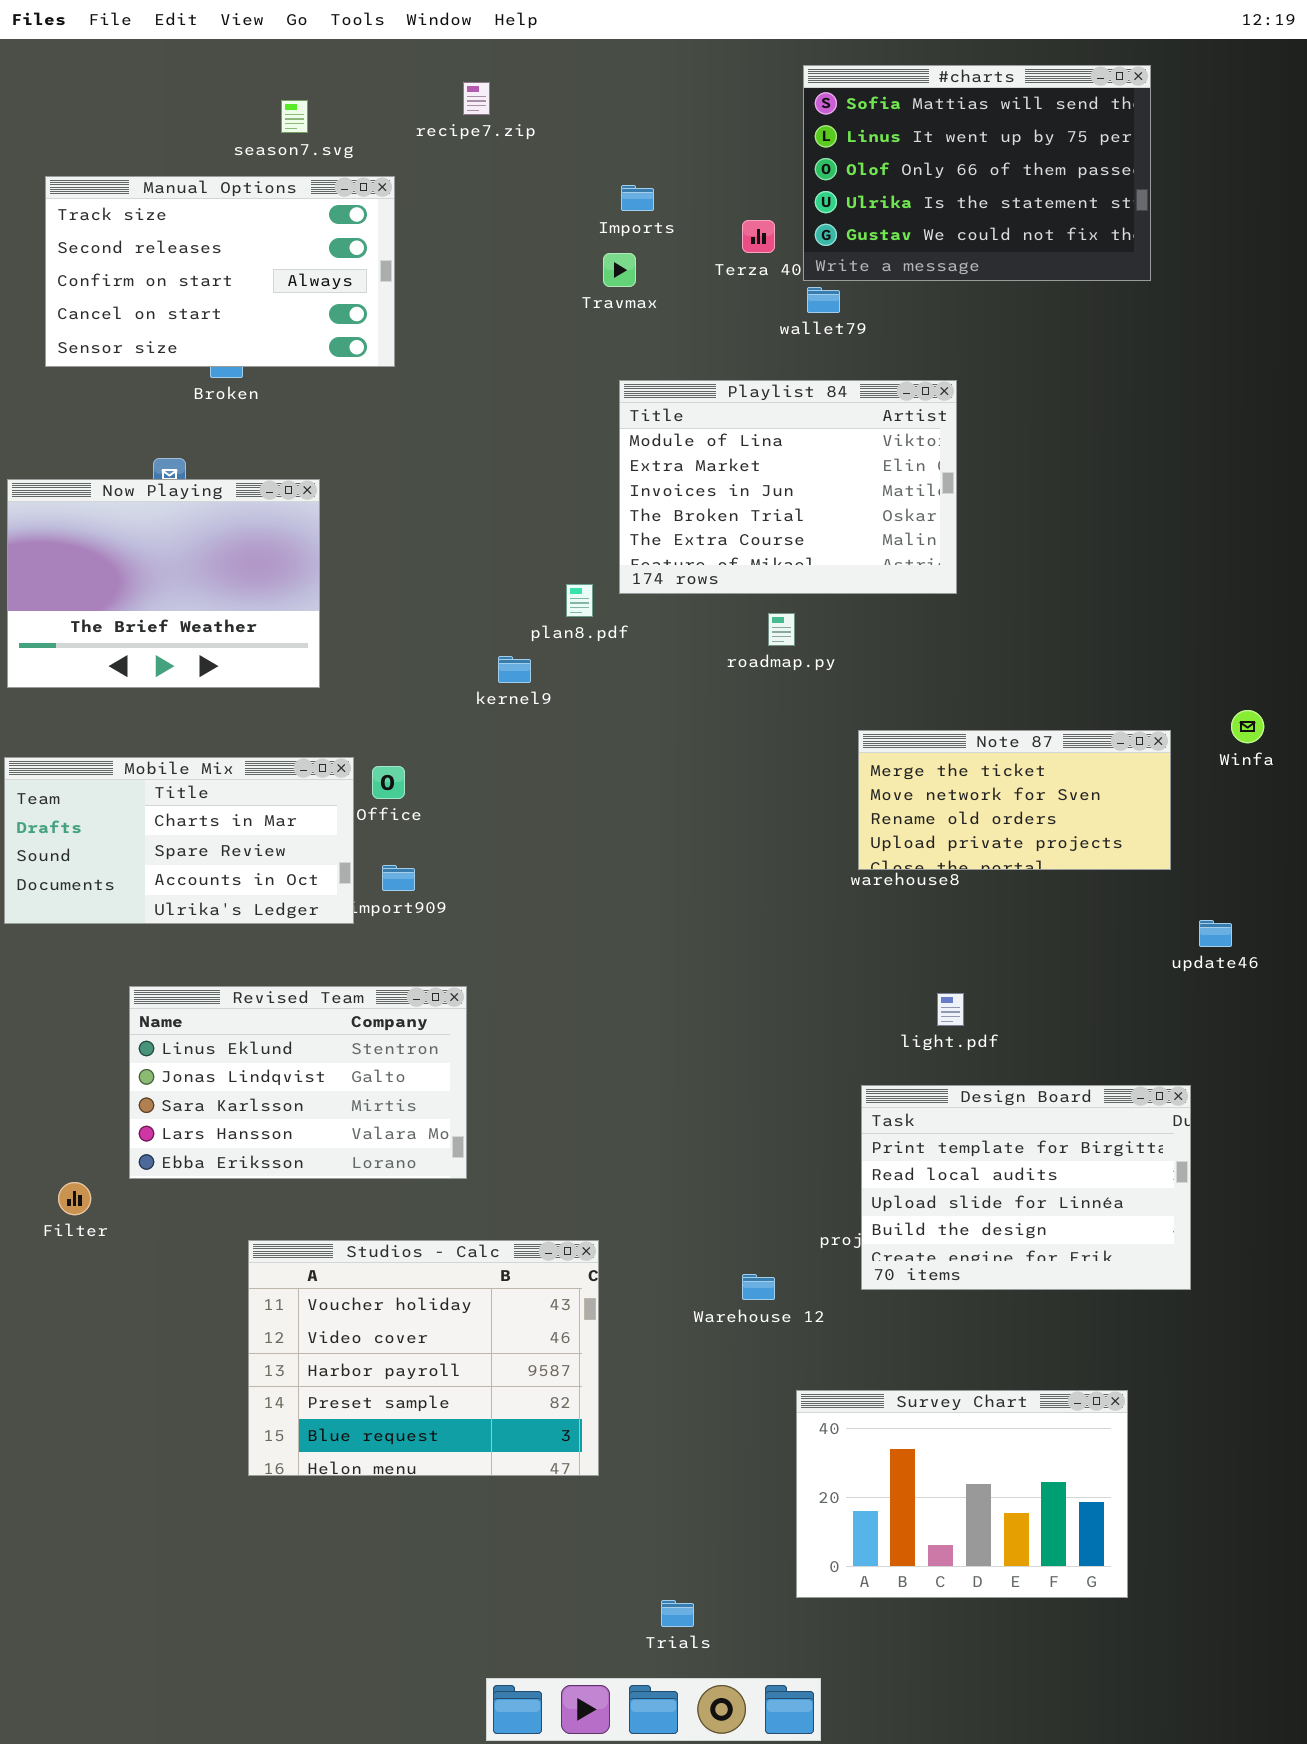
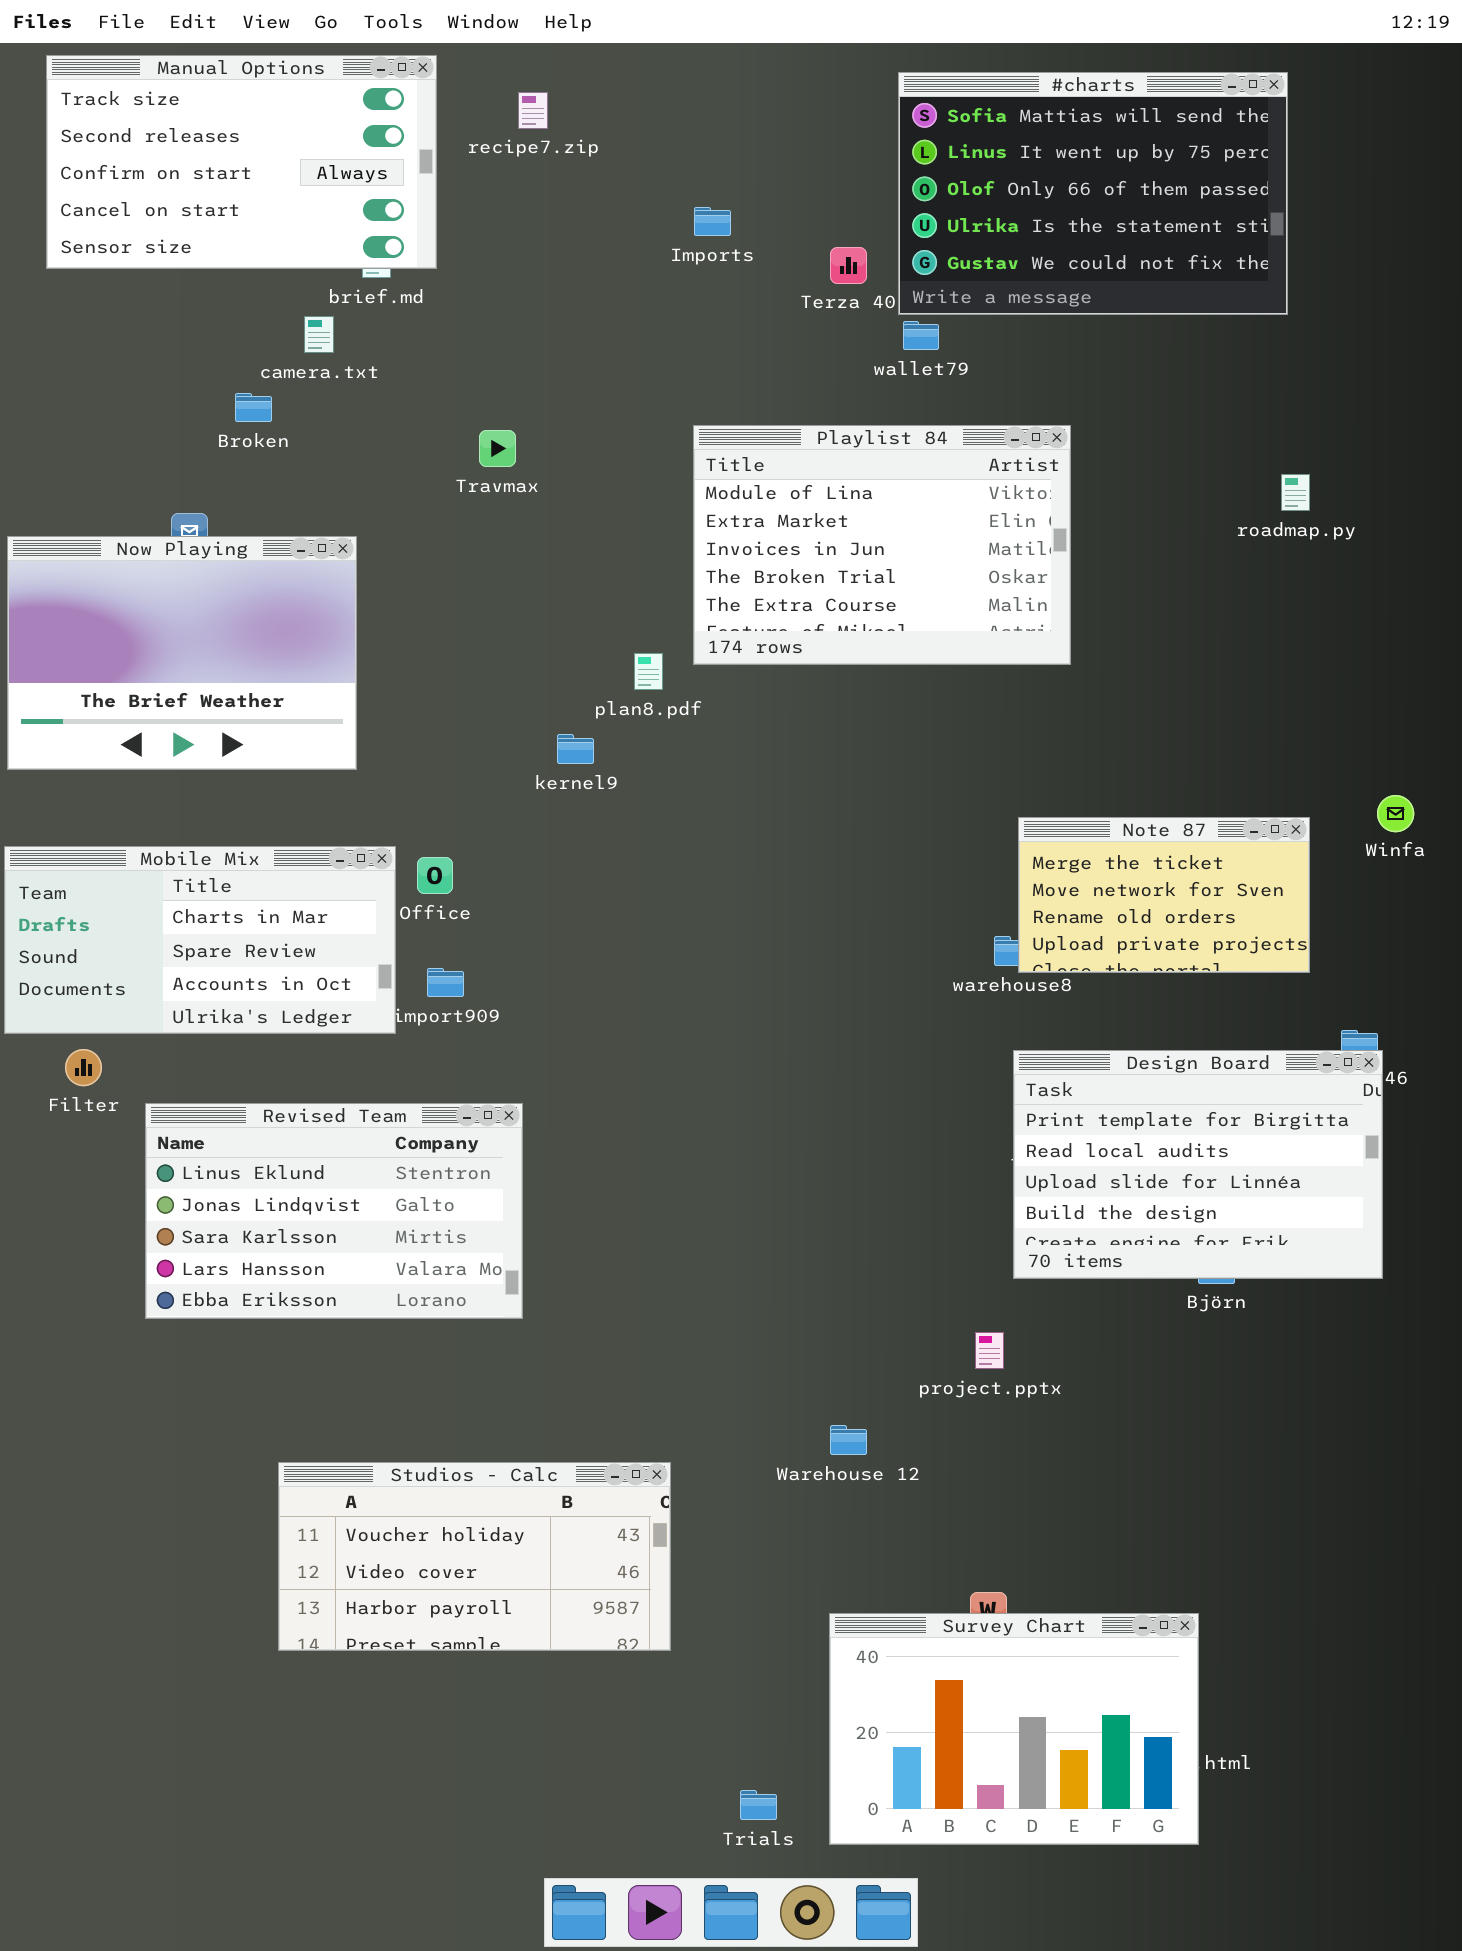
Manual Options: [45,176,395,367] -> [46,55,437,269], moved
Travmax: [603,253,636,287] -> [479,430,516,467], moved
roadmap.py: [768,613,795,646] -> [1281,474,1310,511], moved
Note 87: [858,730,1171,870] -> [1018,817,1310,973], resized
Design Board: [861,1085,1191,1290] -> [1013,1050,1383,1279], moved
Filter: [58,1182,91,1215] -> [65,1049,102,1086], moved
Studios - Calc: [248,1240,599,1476] -> [278,1462,671,1651], resized
Survey Chart: [796,1390,1128,1598] -> [829,1613,1199,1845], moved

